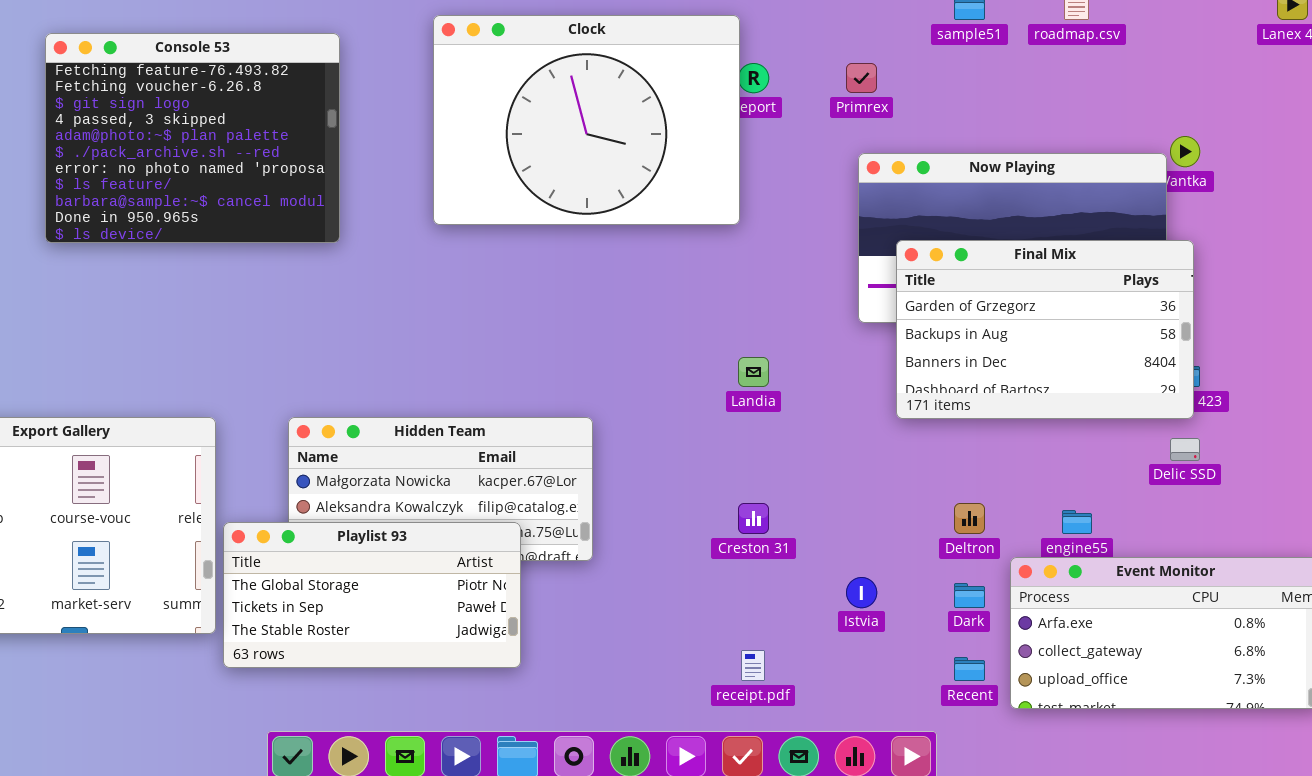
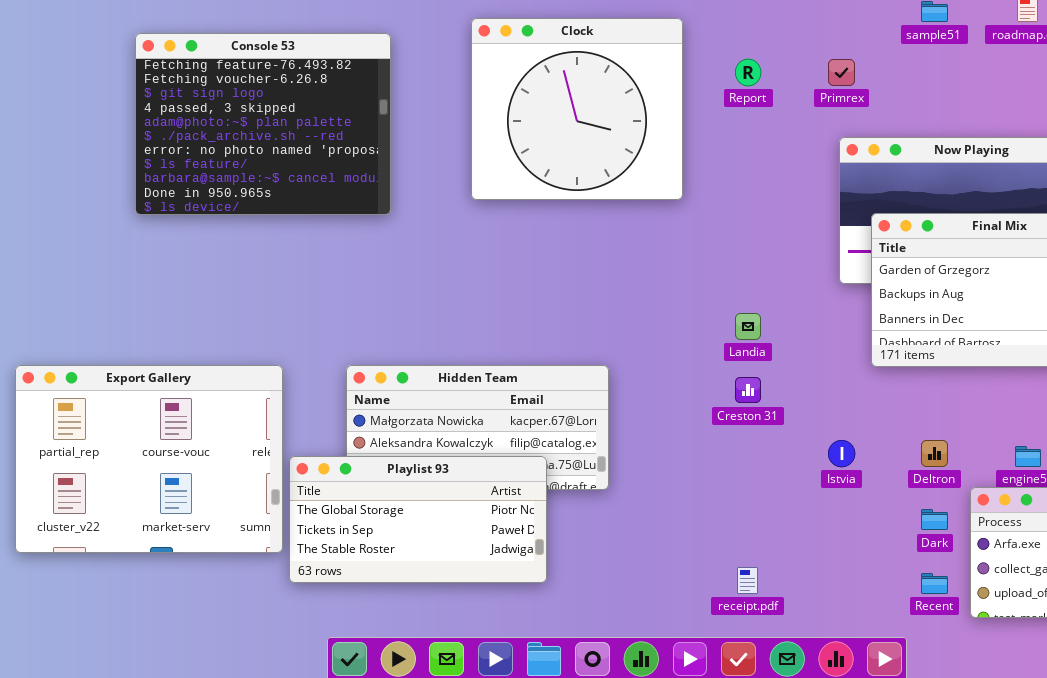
Clock: [433,15,740,225] -> [471,18,683,200], resized
Creston 31: [738,503,769,534] -> [735,377,761,403], moved
Istvia: [846,577,877,608] -> [828,440,855,467], moved

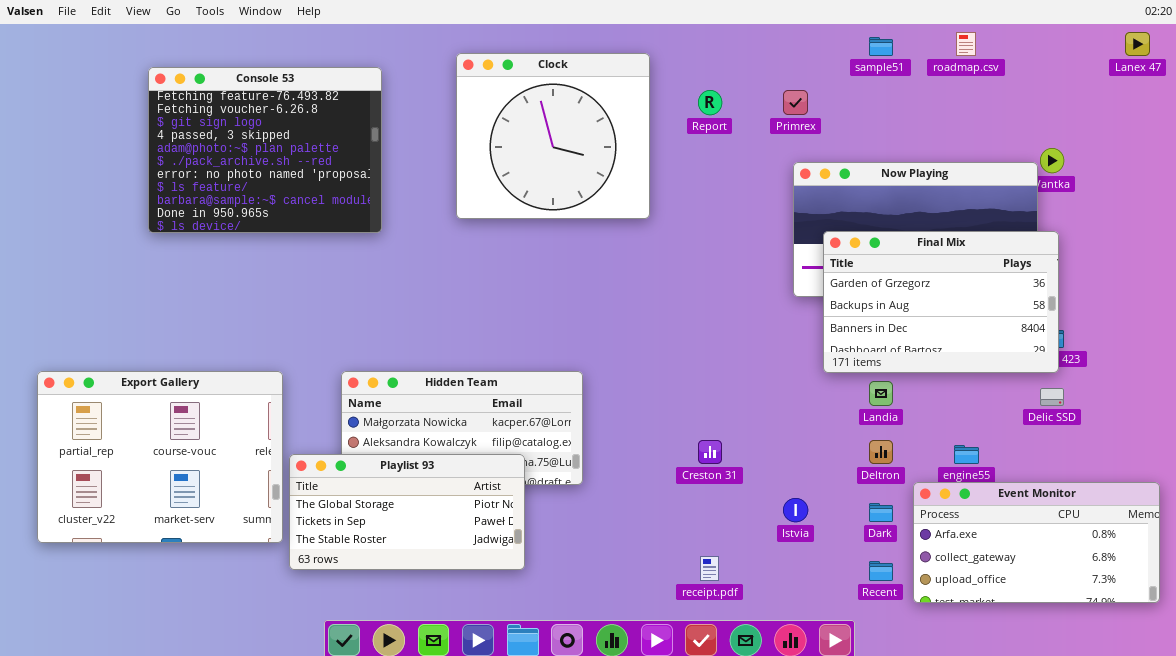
Landia: [735,313,761,340] -> [869,381,893,406], moved
Creston 31: [735,377,761,403] -> [698,440,722,464], moved
Istvia: [828,440,855,467] -> [783,498,808,522], moved

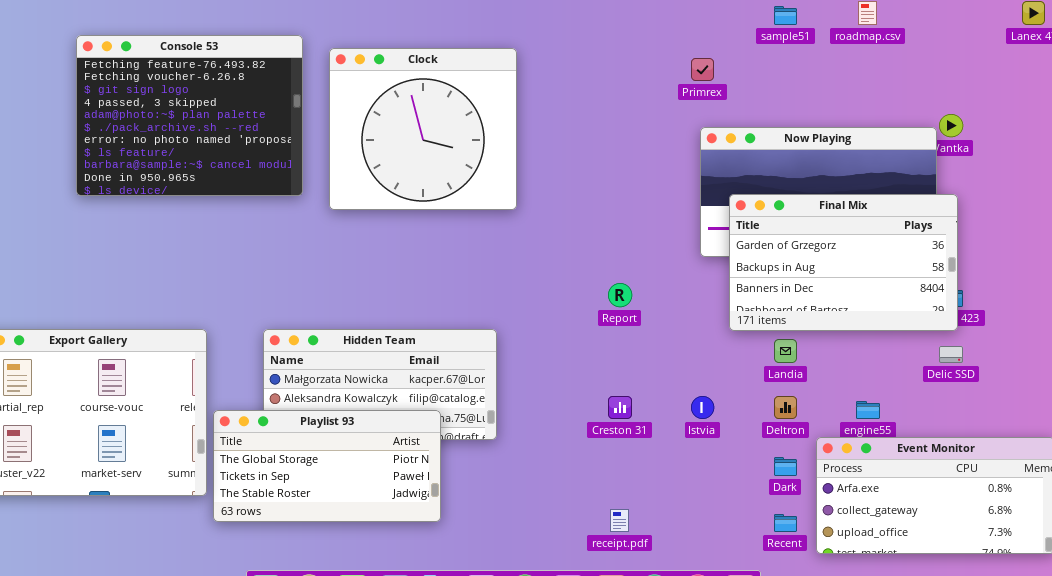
Clock: [456,53,650,219] -> [329,48,517,210], moved
Report: [698,90,722,115] -> [608,283,632,307], moved
Istvia: [783,498,808,522] -> [691,396,714,419], moved

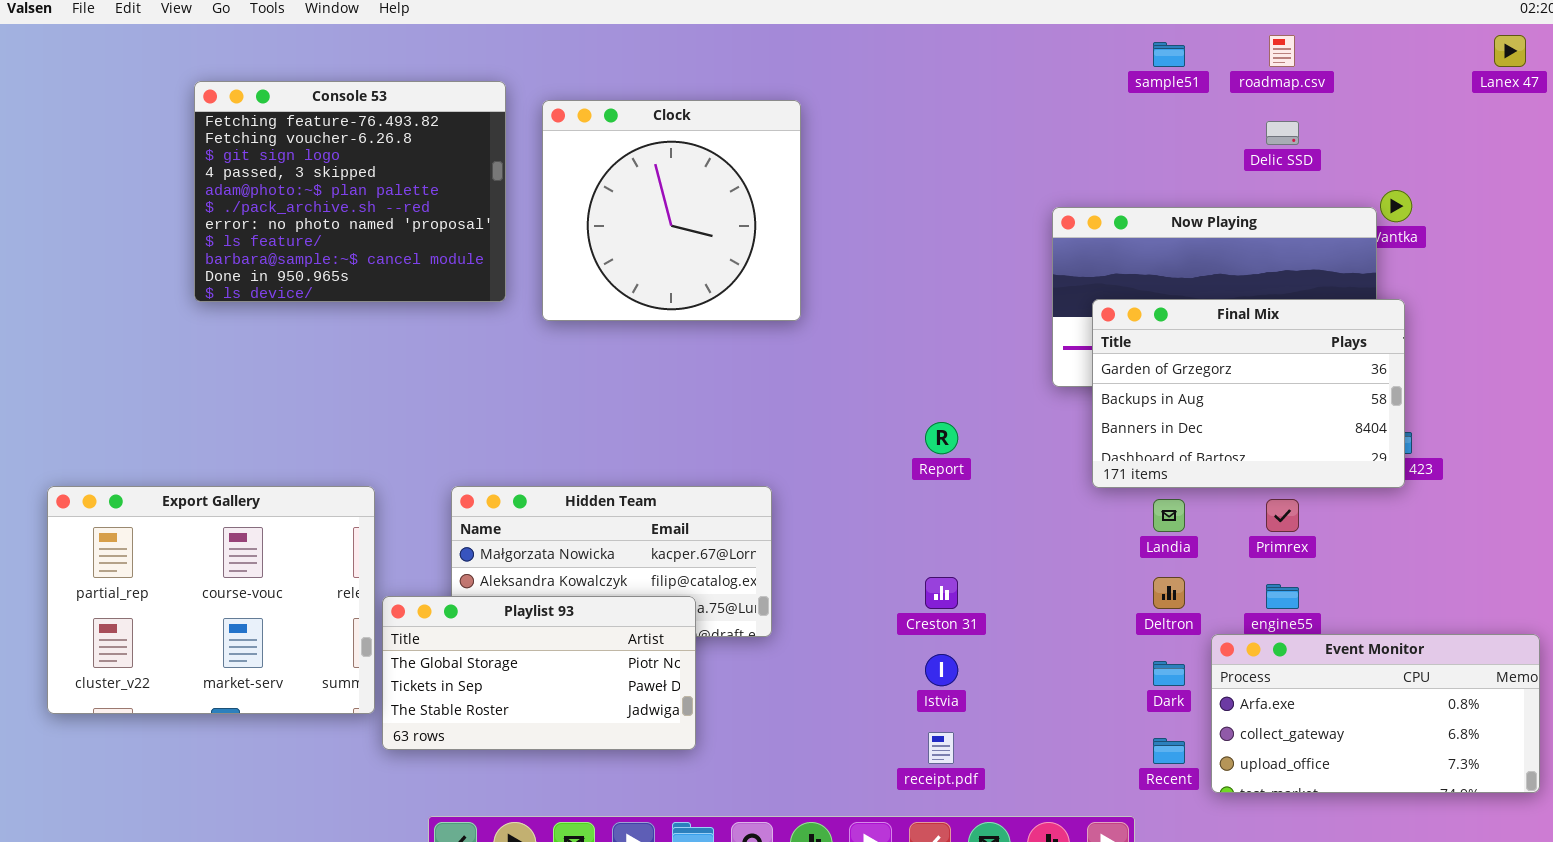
Primrex: [691,58,714,81] -> [1266,499,1299,532], moved
Delic SSD: [939,346,963,363] -> [1266,121,1299,145], moved
Istvia: [691,396,714,419] -> [925,654,958,686], moved

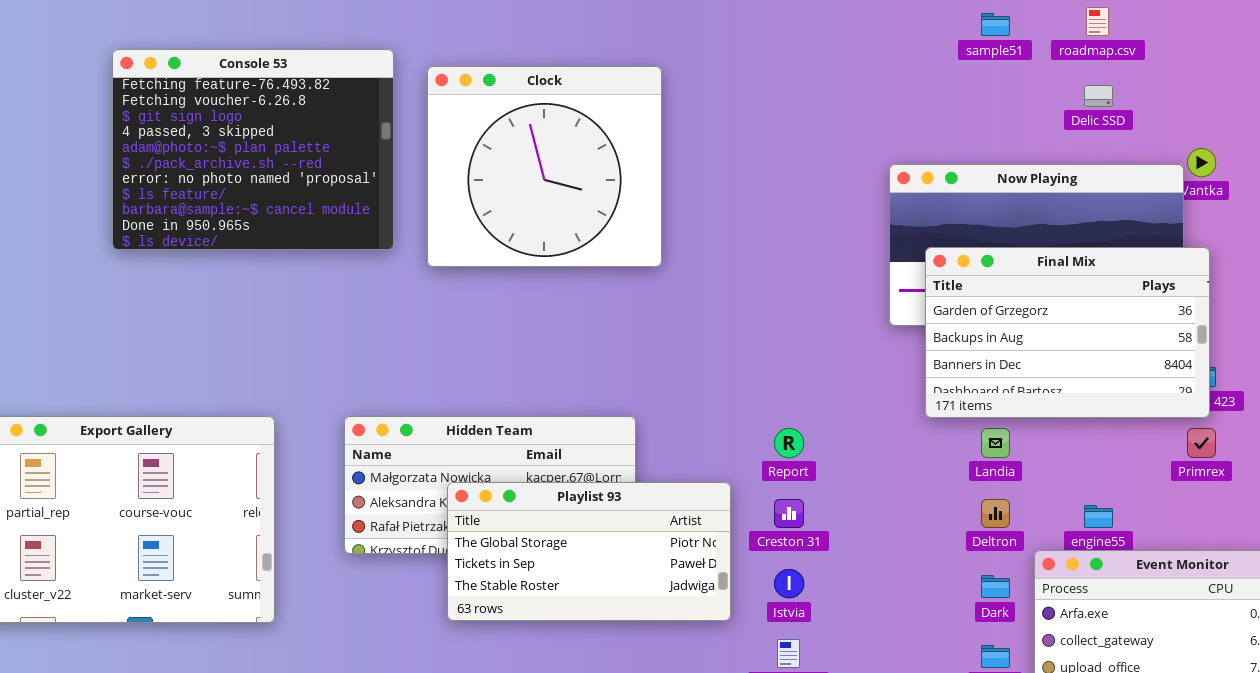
Report: [925,422,958,454] -> [774,428,804,458], moved
Primrex: [1266,499,1299,532] -> [1187,428,1216,458], moved
Playlist 93: [382,596,696,750] -> [447,482,731,621], moved

